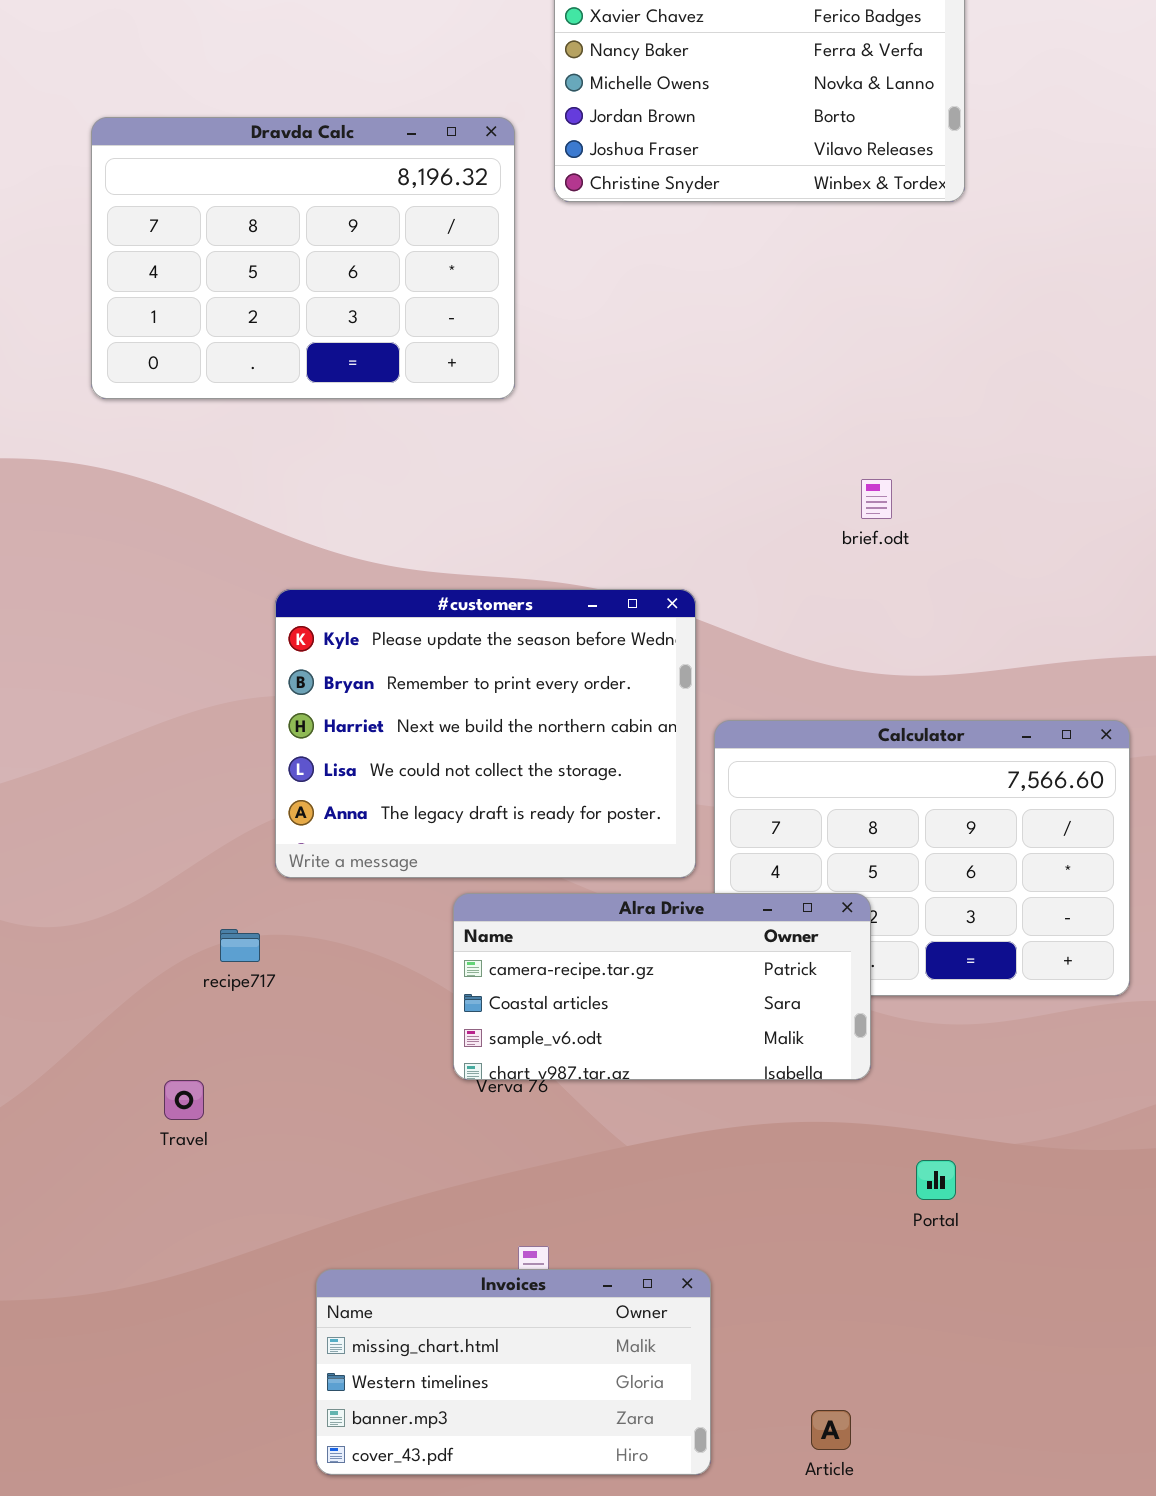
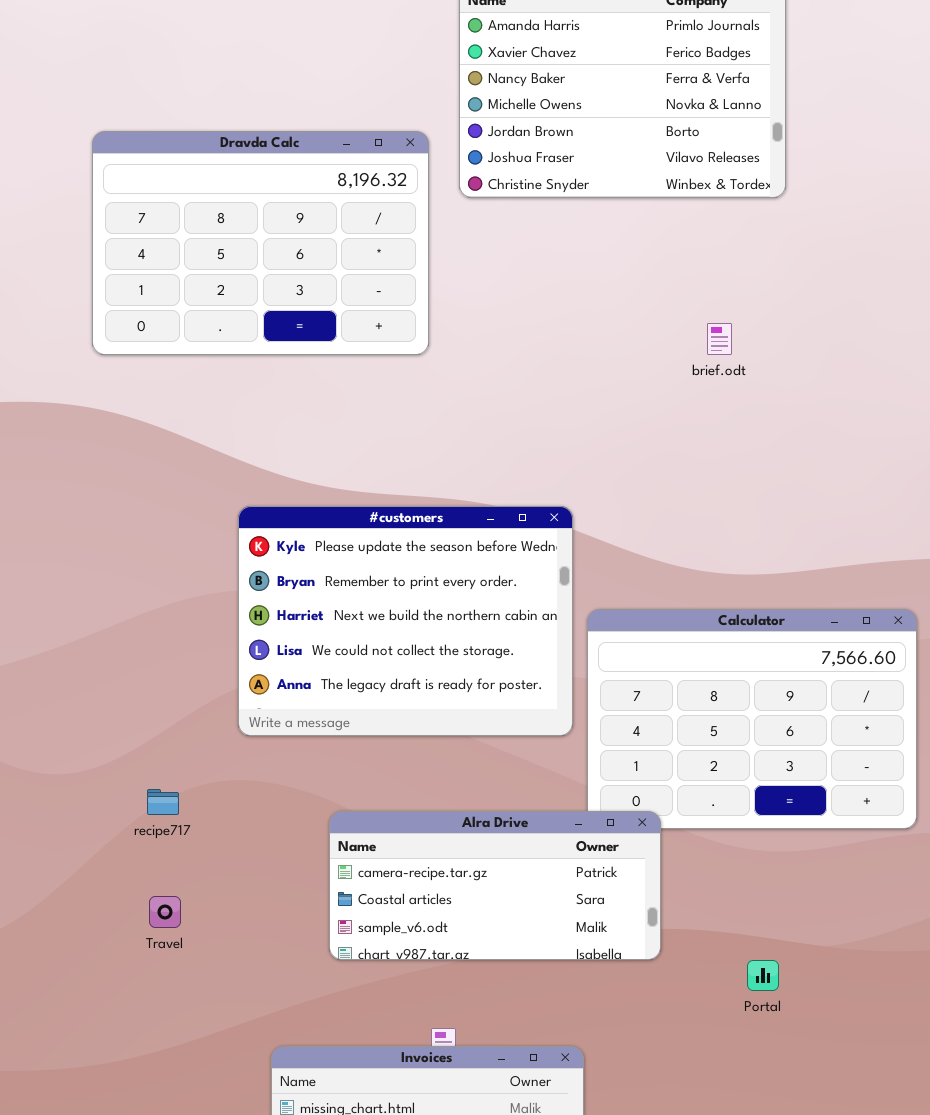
brief.odt: [861,479,892,519] -> [707,323,732,355], moved
Alra Drive: [453,893,871,1080] -> [329,811,661,960], moved
recipe717: [220,929,260,962] -> [147,789,179,815], moved

